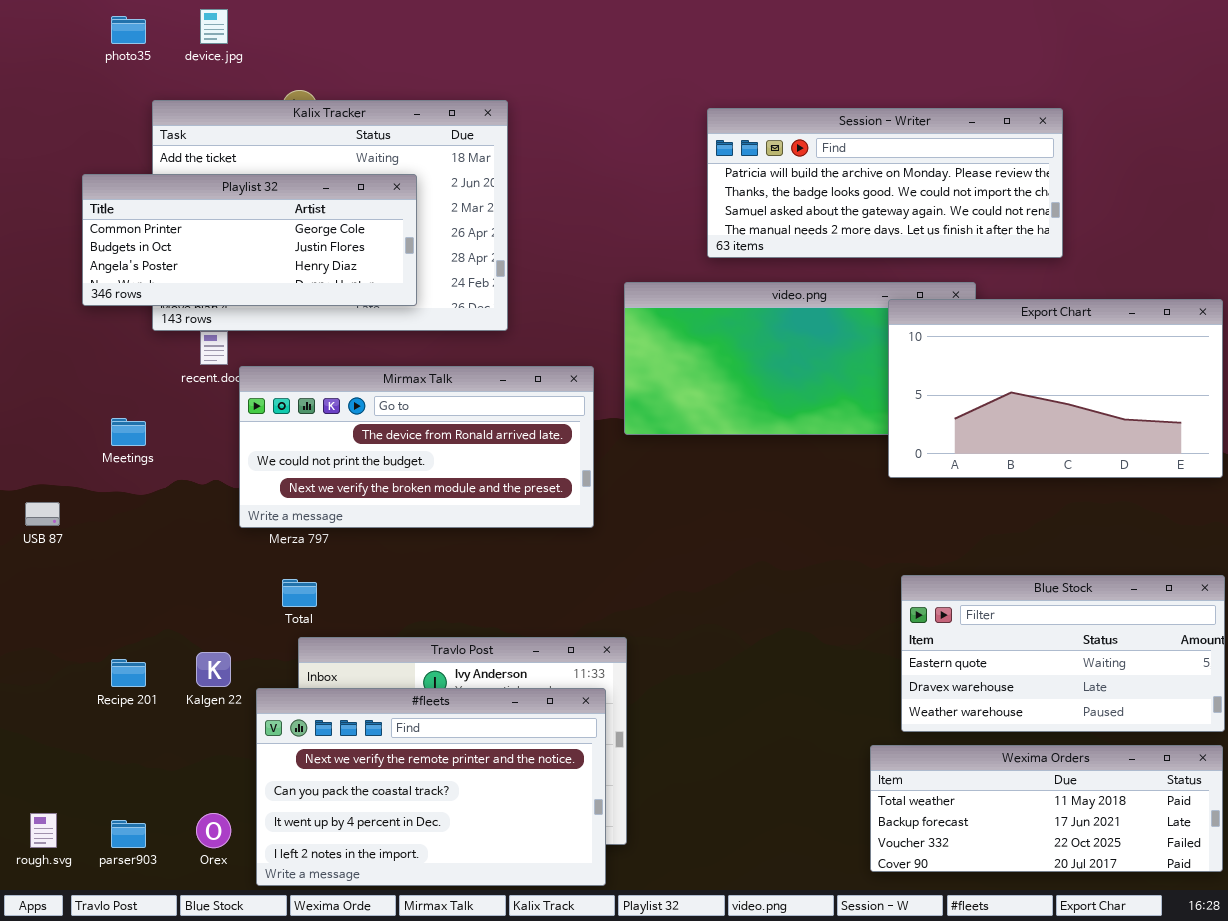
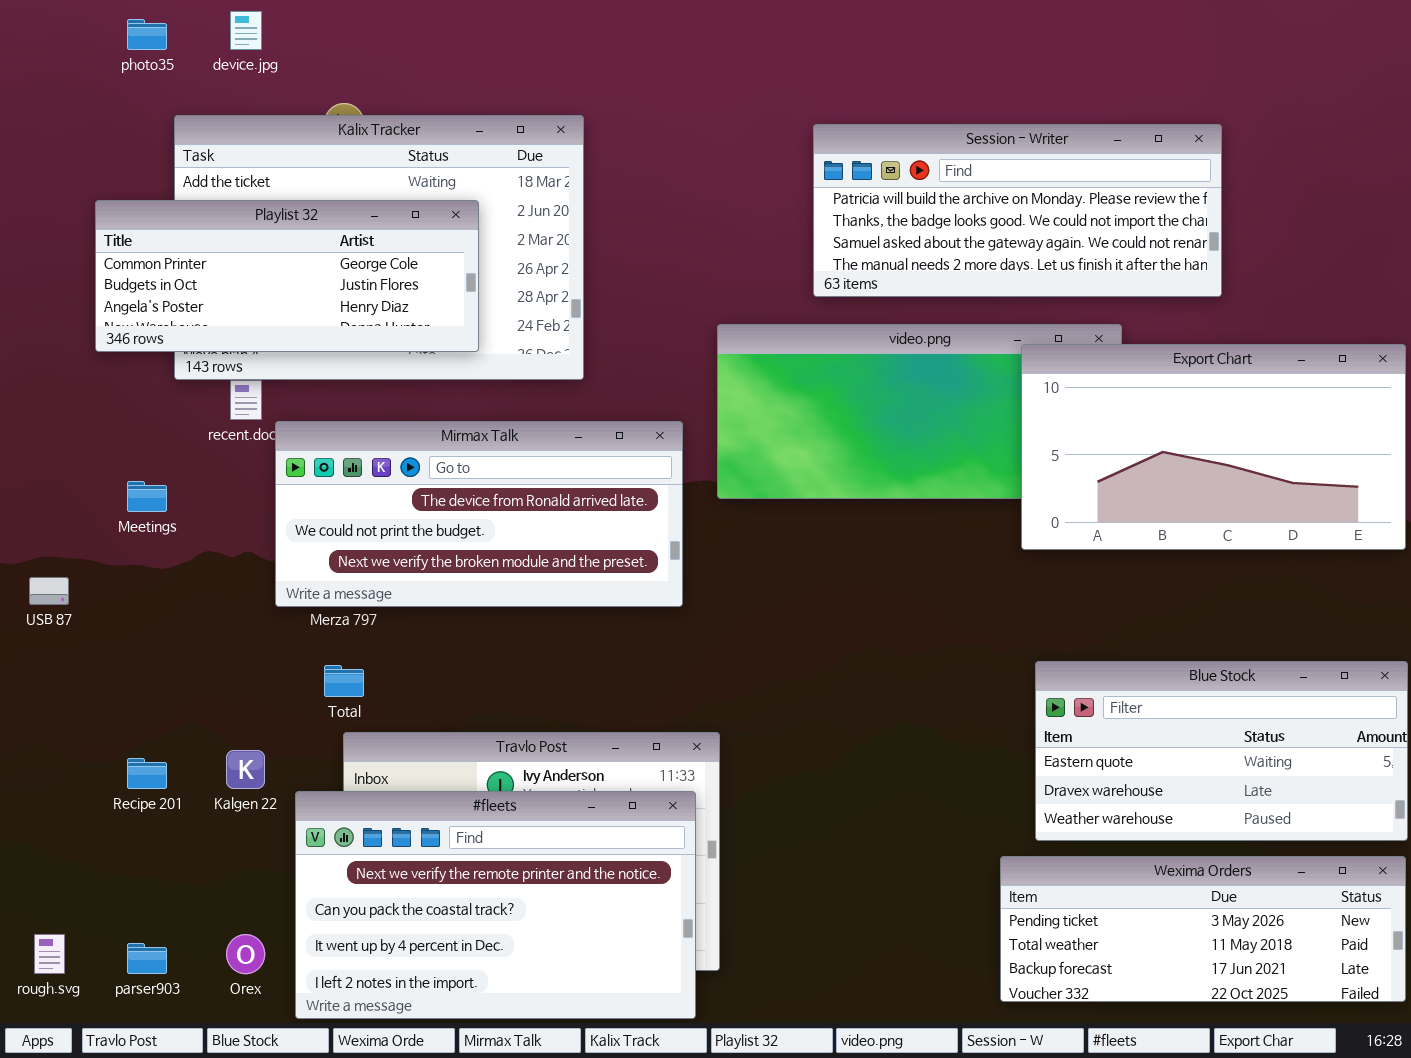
Wexima Orders: [870,745,1223,872] -> [1000,856,1406,1002], scrolled up 1 row

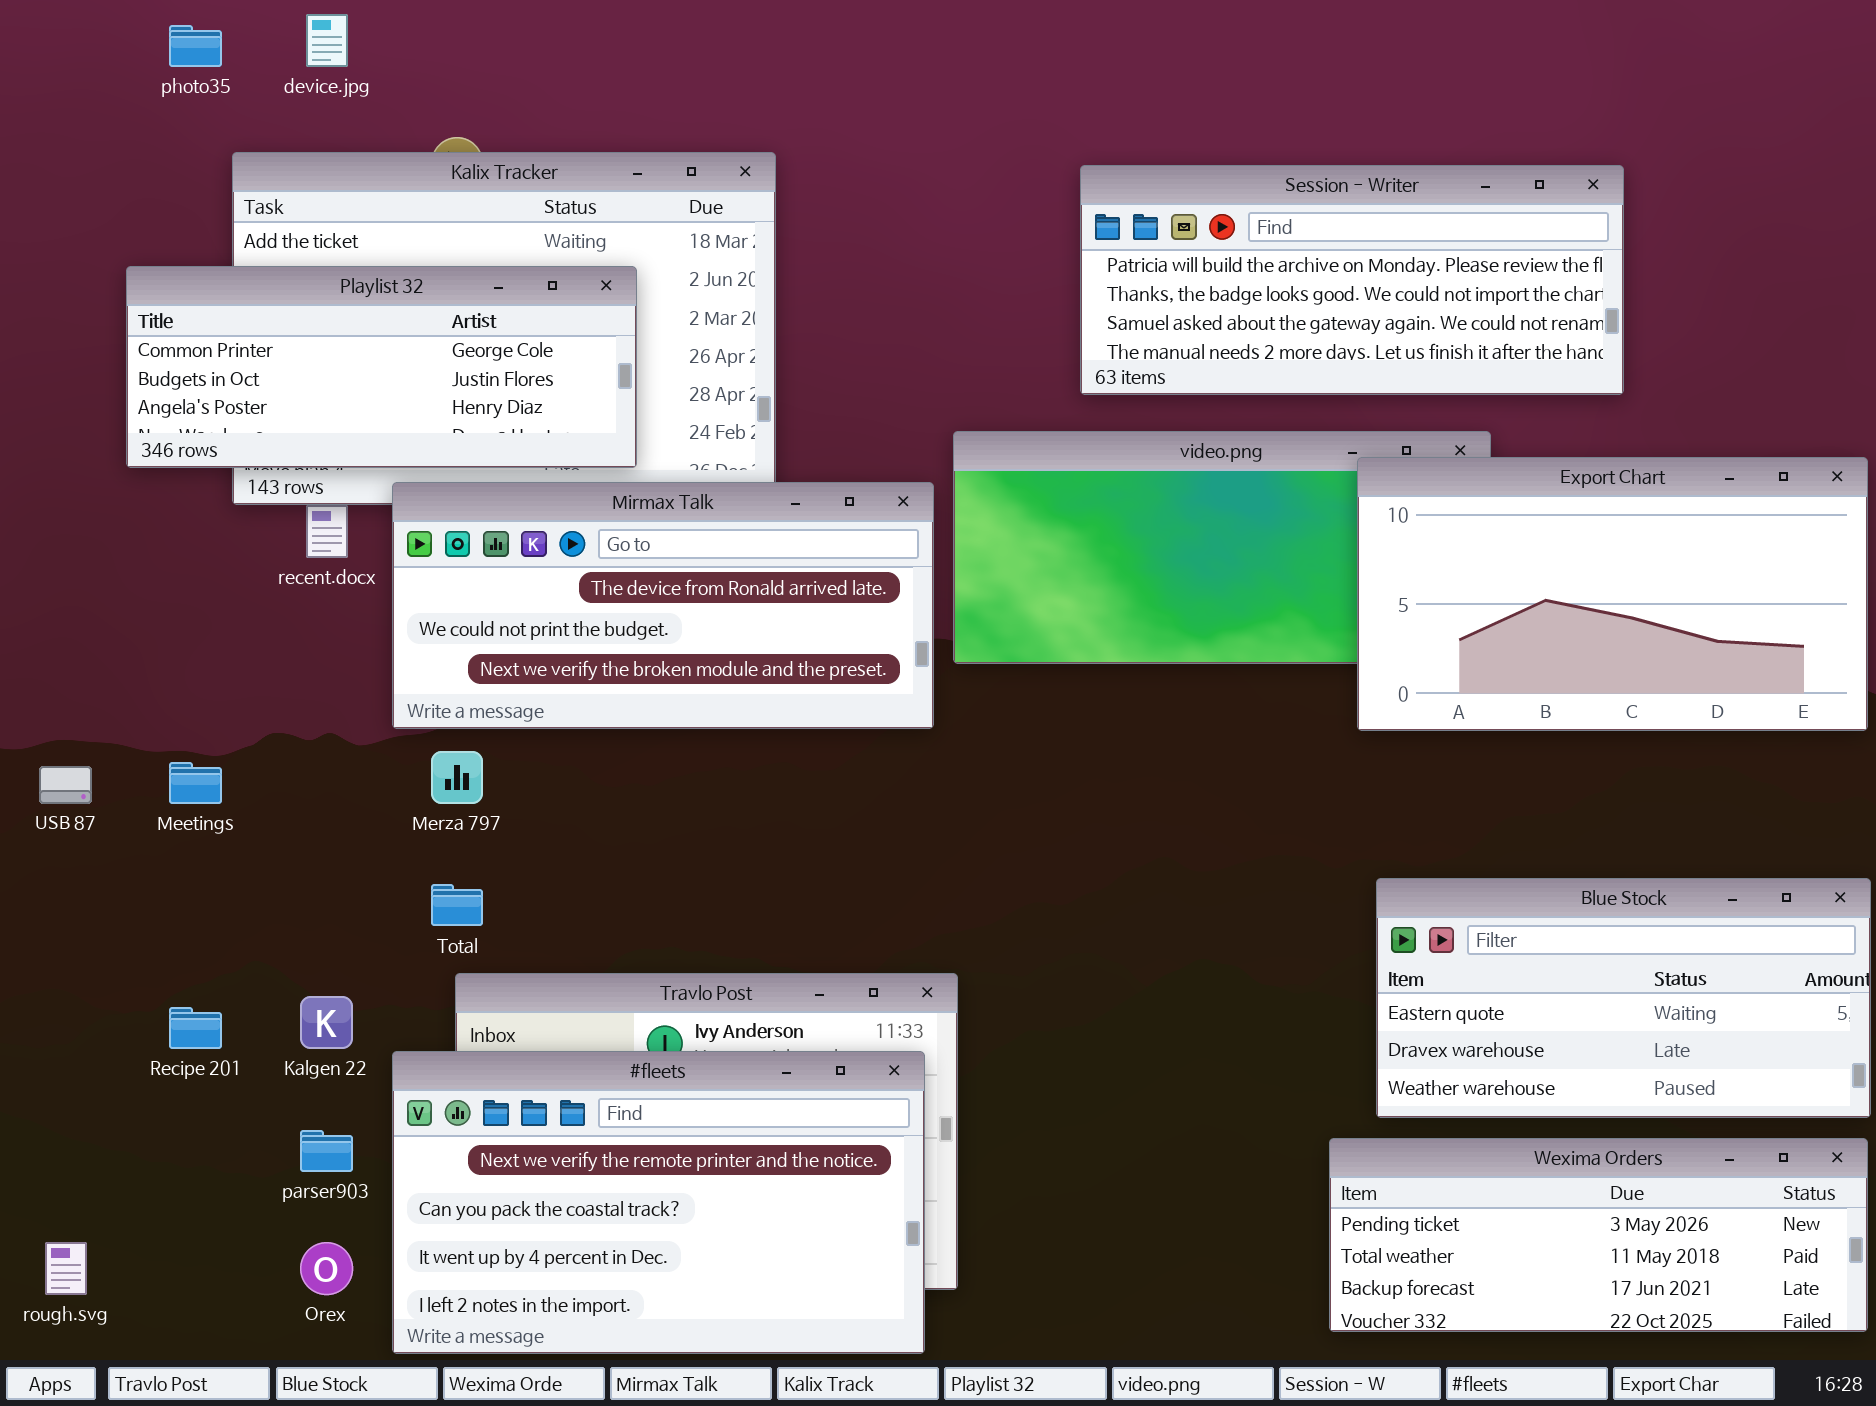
Mirmax Talk: [275,421,683,607] -> [392,482,934,729], moved
Meetings: [127,481,167,512] -> [169,762,222,804], moved
parser903: [127,943,167,974] -> [300,1130,353,1172], moved

